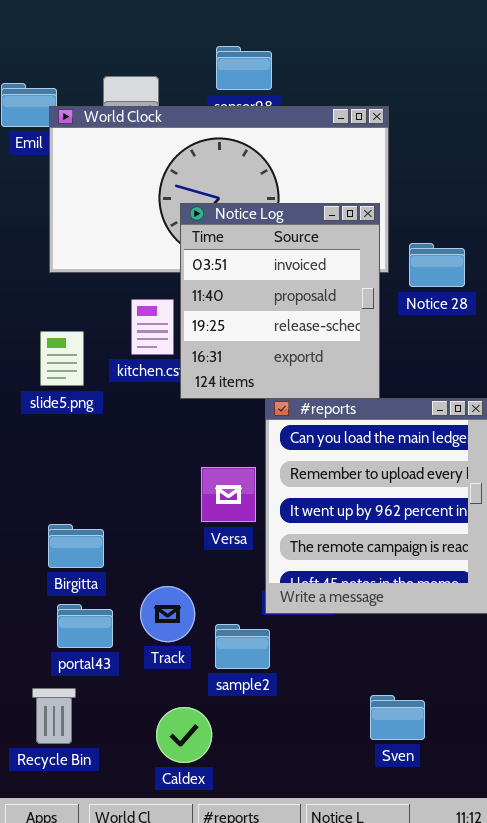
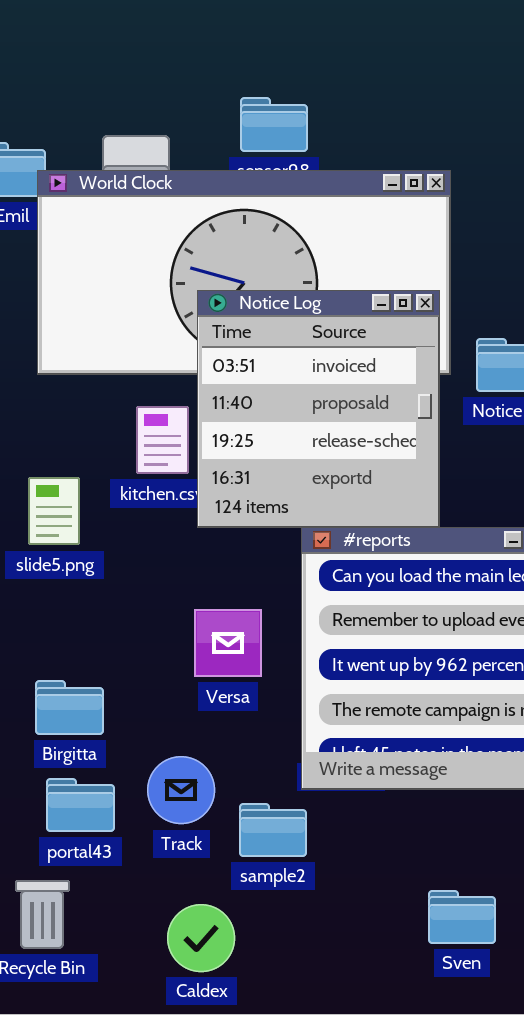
slide5.png: [40,331,84,386] -> [28,477,80,545], moved
Versa: [201,467,256,522] -> [194,609,262,677], moved

